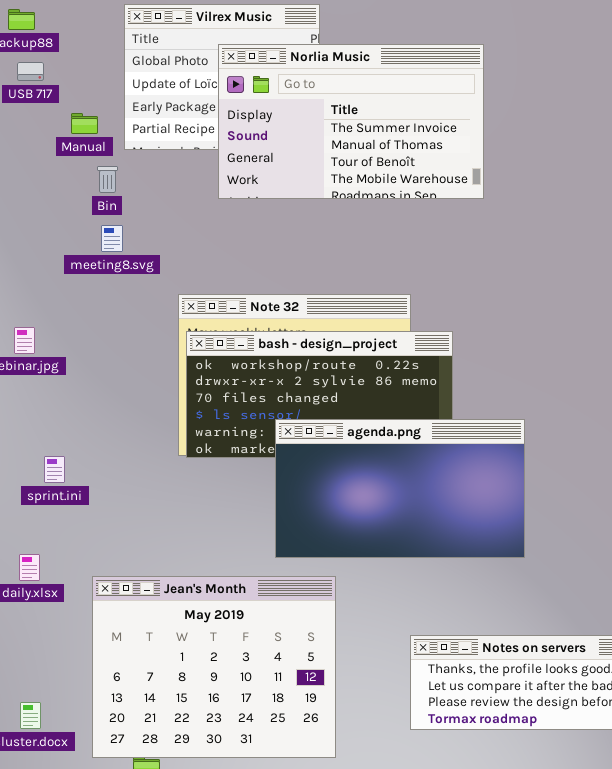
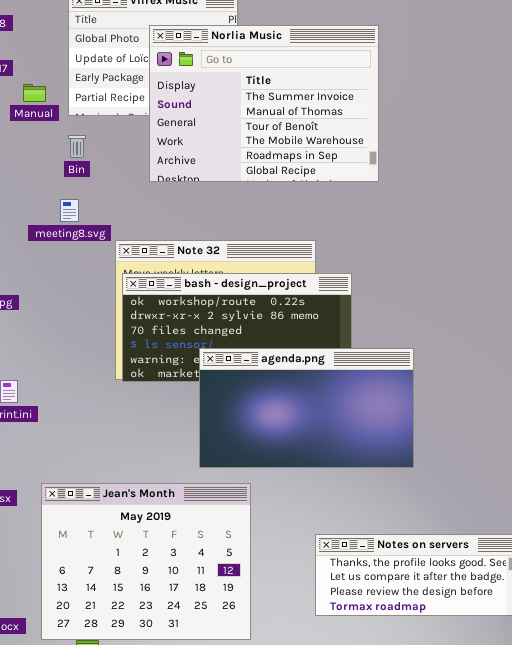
Norlia Music: [218,44,484,199] -> [149,25,379,182], resized
Bin: [97,166,118,193] -> [68,135,86,158], moved
meeting8.svg: [101,225,123,252] -> [60,199,79,222], moved

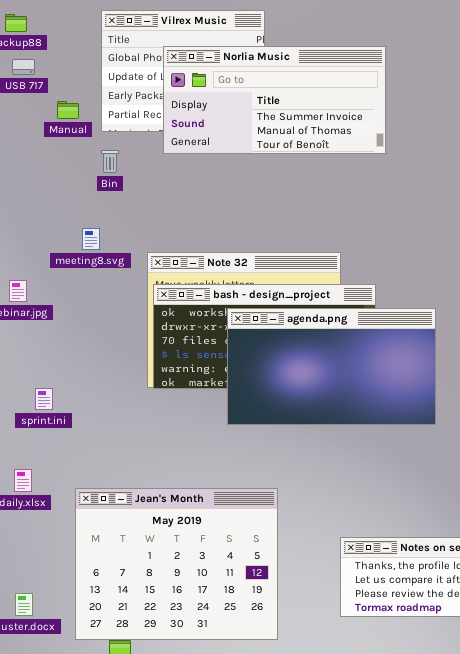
Norlia Music: [149,25,379,182] -> [163,46,386,154], moved, resized
meeting8.svg: [60,199,79,222] -> [82,228,100,250], moved
agenda.png: [199,348,414,468] -> [227,308,436,425], moved

